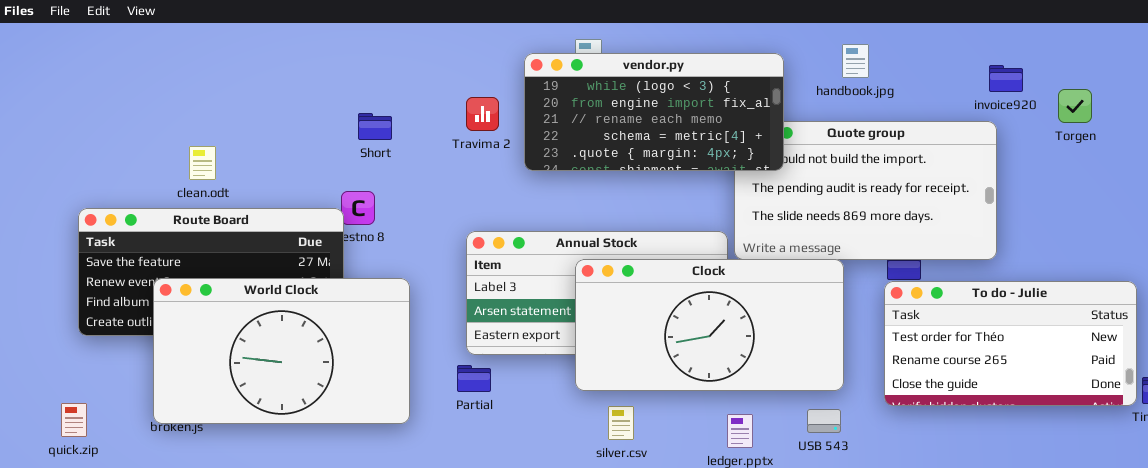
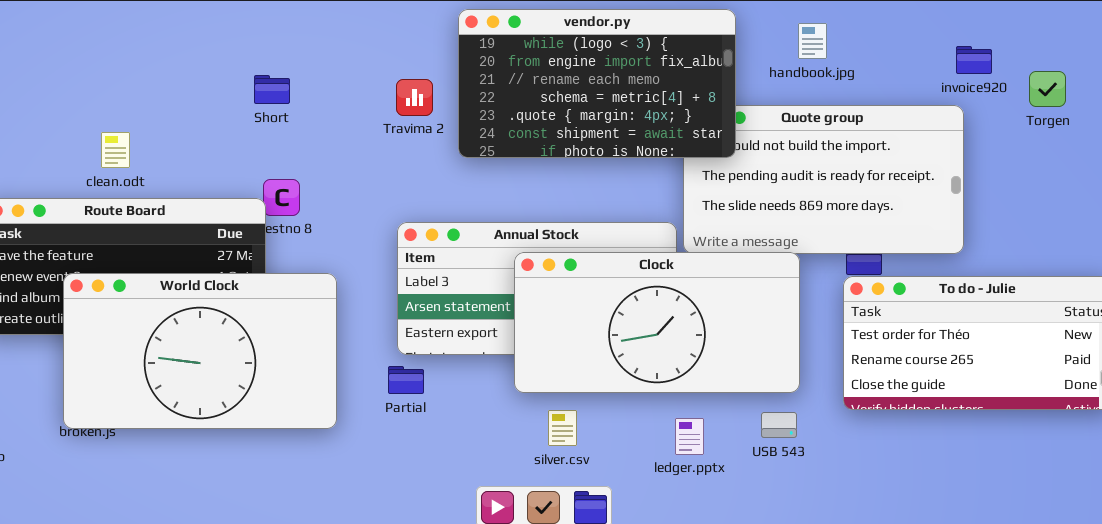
vendor.py: [524,53,784,171] -> [458,9,736,158], resized
Short: [358,113,392,140] -> [254,75,290,104], moved

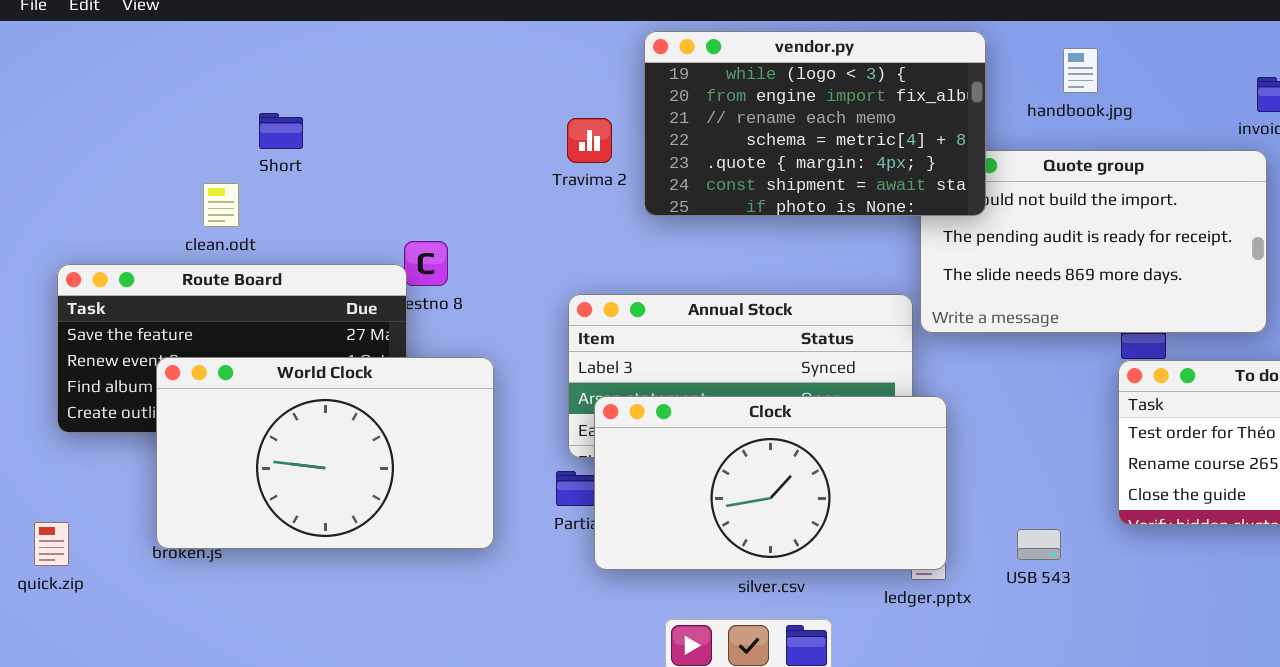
Short: [254,75,290,104] -> [259,113,303,149], moved
Clock: [514,252,800,393] -> [594,396,947,570], moved

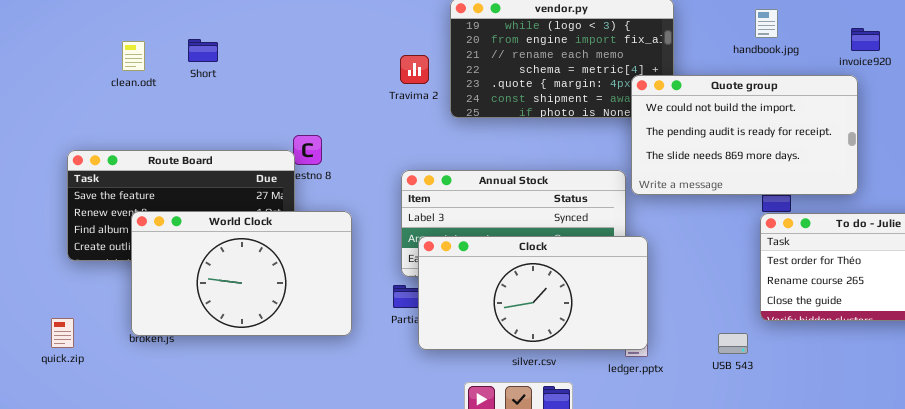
handbook.jpg: [1063,48,1098,93] -> [755,9,778,38], moved
Short: [259,113,303,149] -> [188,39,218,62], moved
Quote group: [920,150,1267,333] -> [631,75,858,195], raised
clean.odt: [203,183,239,227] -> [122,41,145,71], moved
USB 543: [1017,529,1061,560] -> [718,333,748,354], moved

